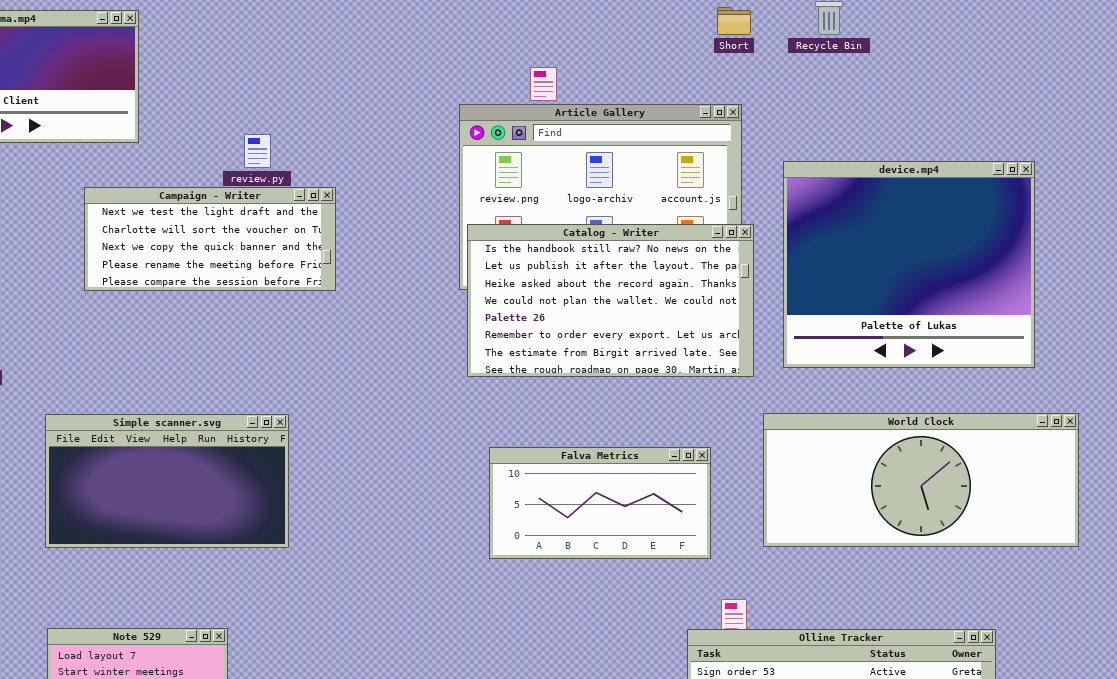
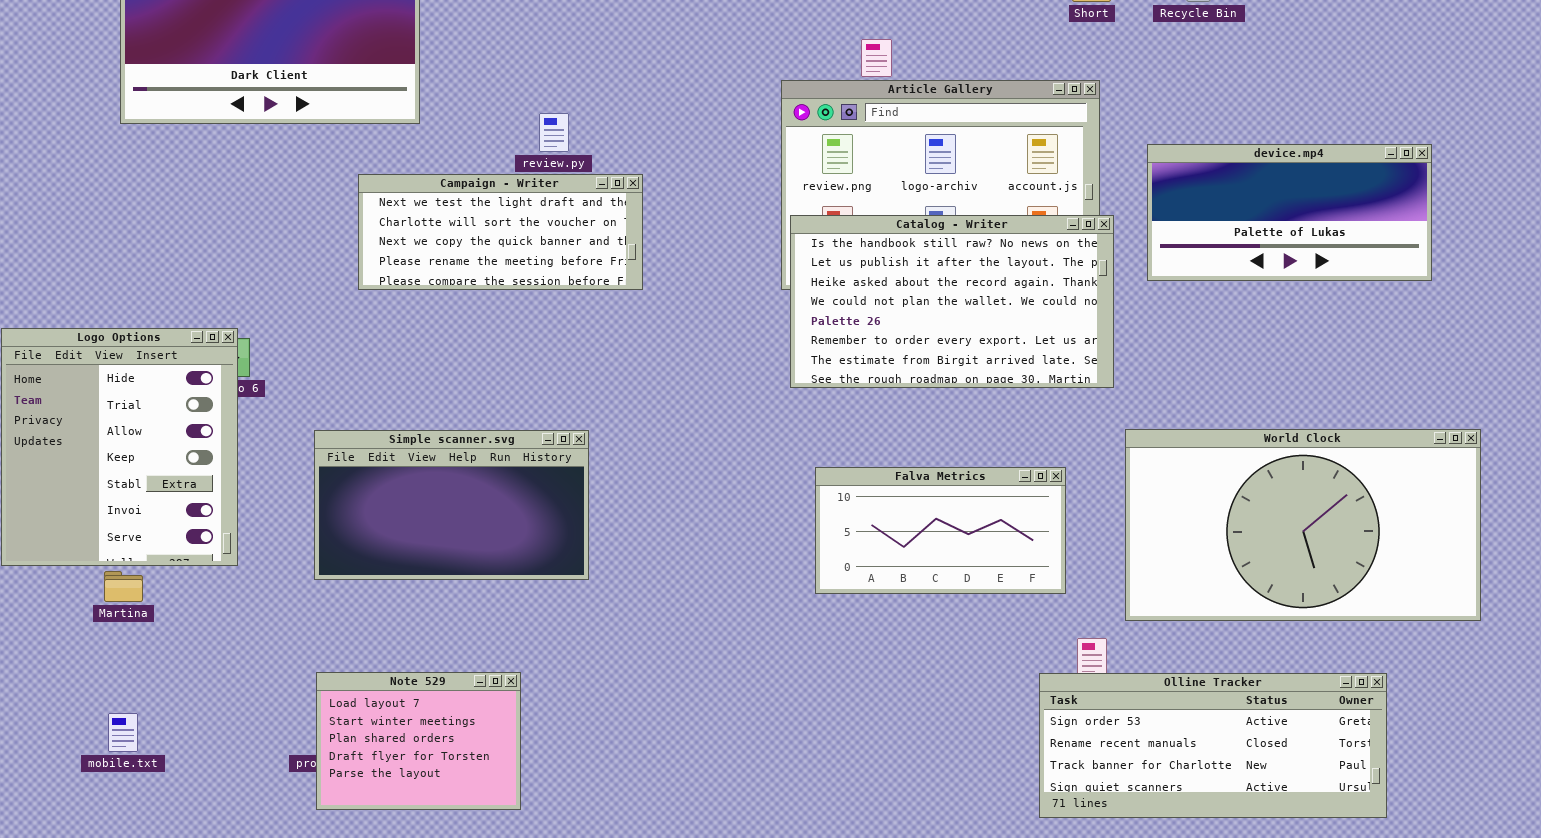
device.mp4: [783,161,1035,368] -> [1147,144,1432,281], resized
World Clock: [763,413,1079,547] -> [1125,429,1481,621], resized

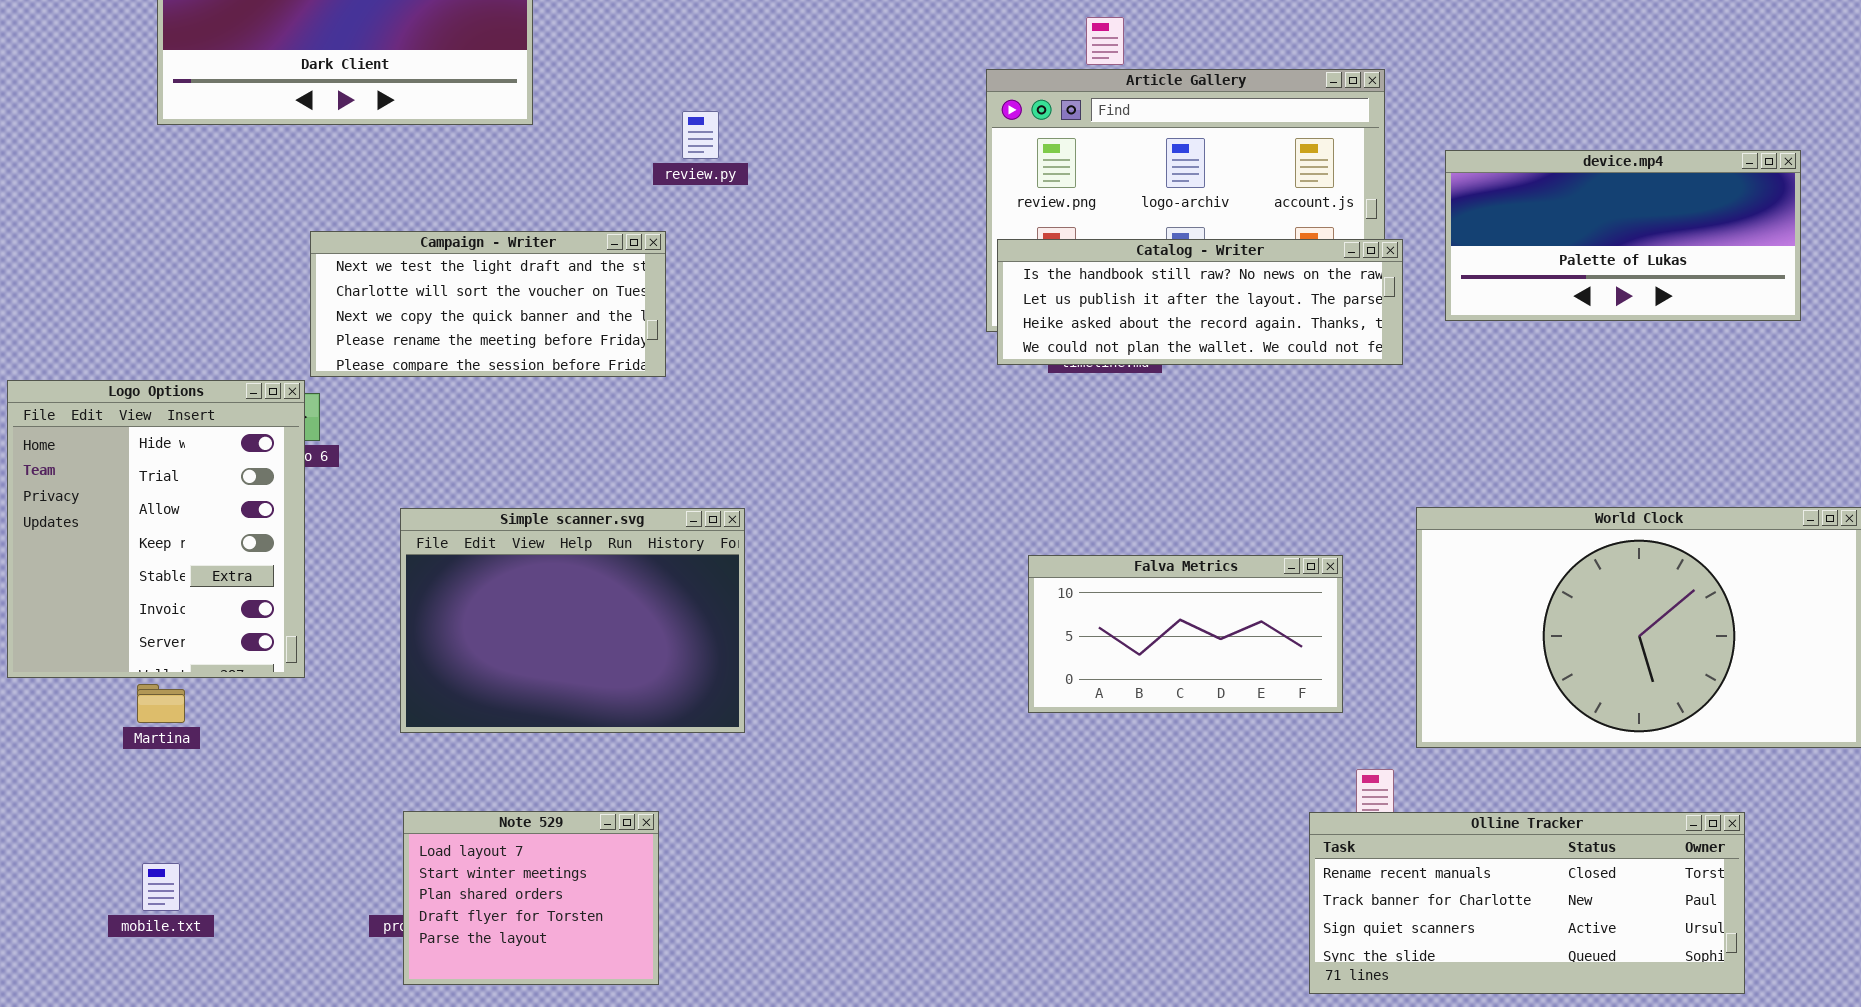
Campaign - Writer: [358,174,643,290] -> [310,231,666,377], moved
Catalog - Writer: [790,215,1114,388] -> [997,239,1403,365], resized
Simple scanner.svg: [314,430,589,580] -> [400,508,745,733], resized
Olline Tracker: [1039,673,1387,818] -> [1309,812,1745,994], scrolled down 1 row

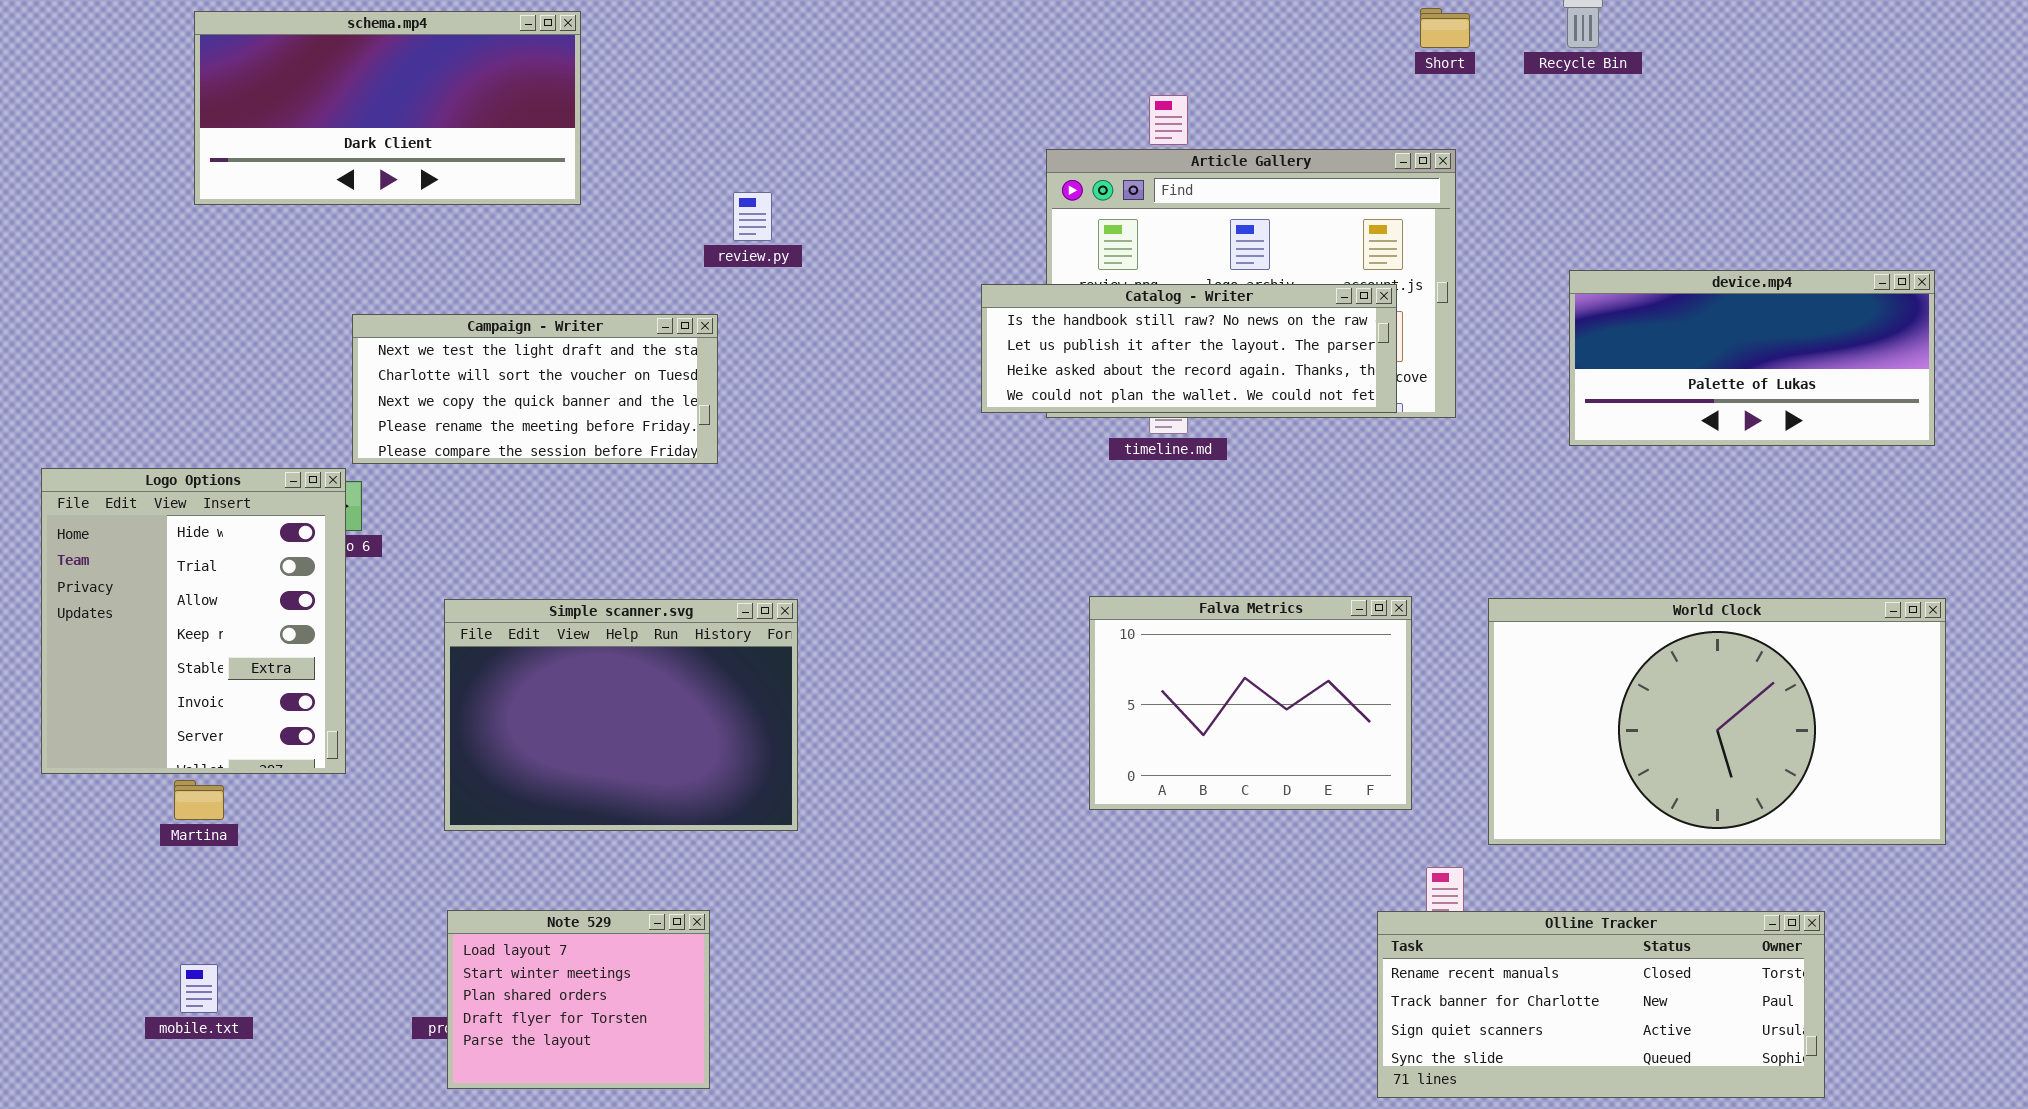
device.mp4: [1445,150,1801,321] -> [1569,270,1935,446], moved
Catalog - Writer: [997,239,1403,365] -> [981,284,1397,413], moved
Falva Metrics: [1028,555,1343,713] -> [1089,596,1412,810], resized

